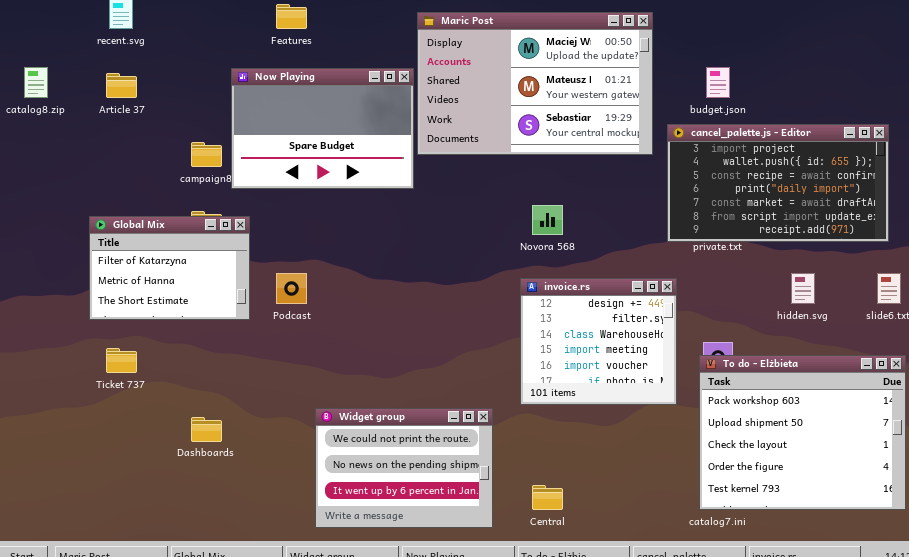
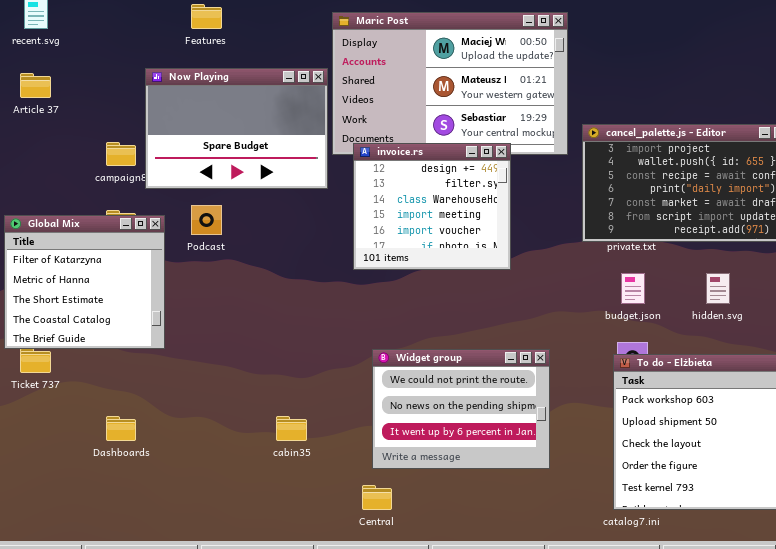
budget.json: [706,67,730,98] -> [621,273,645,304], moved
Global Mix: [89,216,250,320] -> [4,215,165,349], resized
Podcast: [276,273,307,304] -> [191,205,222,235], moved
invoice.rs: [520,278,677,405] -> [353,143,511,270], moved
Widget group: [315,408,493,528] -> [372,349,550,469], moved
Central: [532,485,563,510] -> [362,485,392,510], moved

